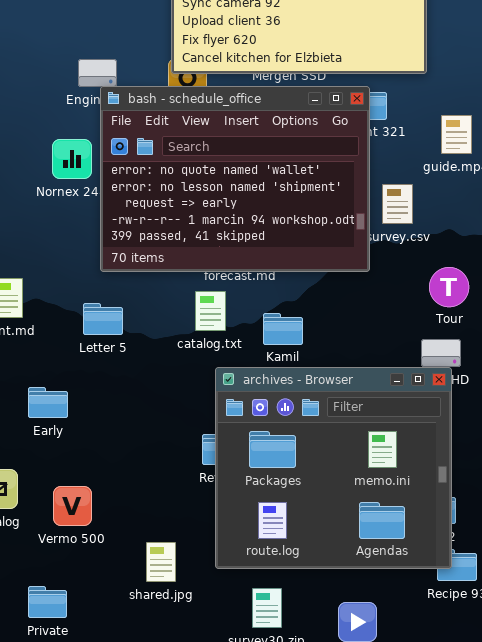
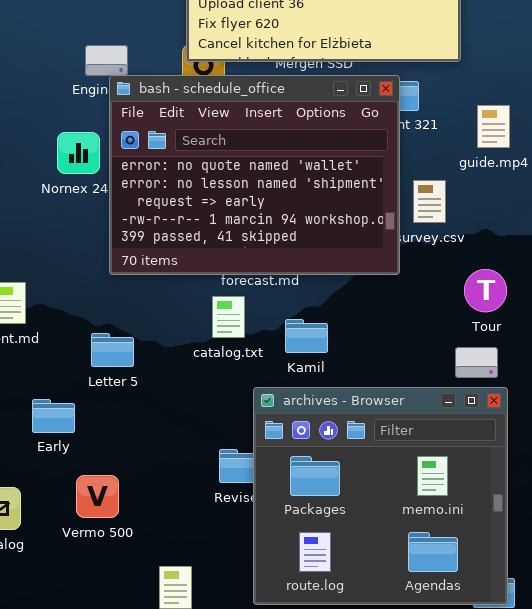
Letter 5: [83,303,123,335] -> [91,333,134,367], moved
archives - Browser: [215,367,452,569] -> [253,387,508,605], moved
Vermo 500: [53,486,92,526] -> [76,475,119,518], moved

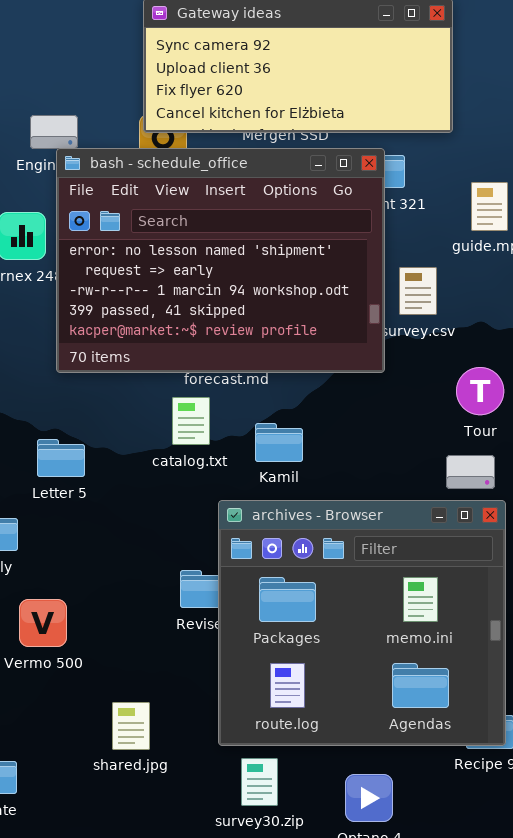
bash - schedule_office: [109,75,400,275] -> [56,148,385,373], scrolled down 1 row

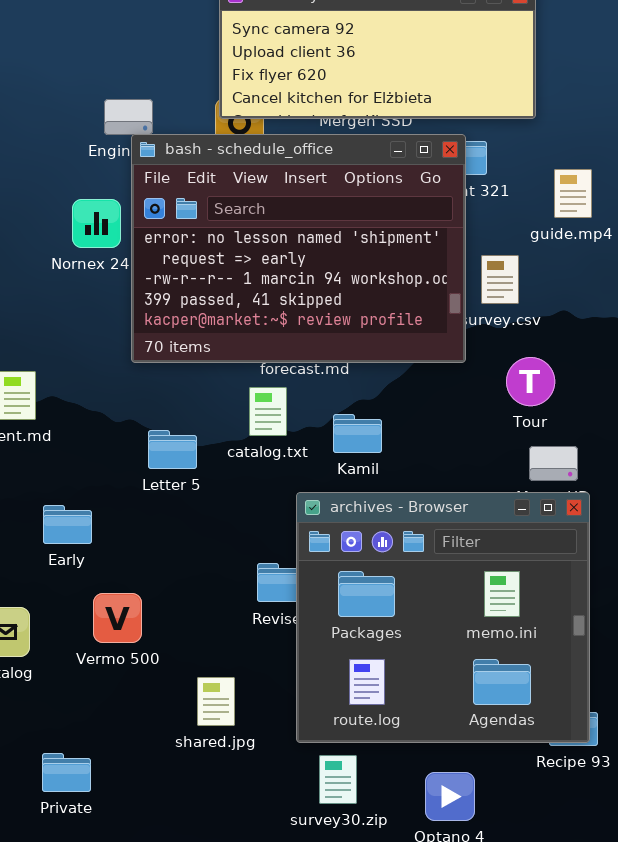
Tour: [456,367,504,415] -> [506,357,555,406], moved
Letter 5: [37,439,85,477] -> [148,430,197,469], moved
shared.jpg: [112,702,150,750] -> [197,677,235,726], moved

